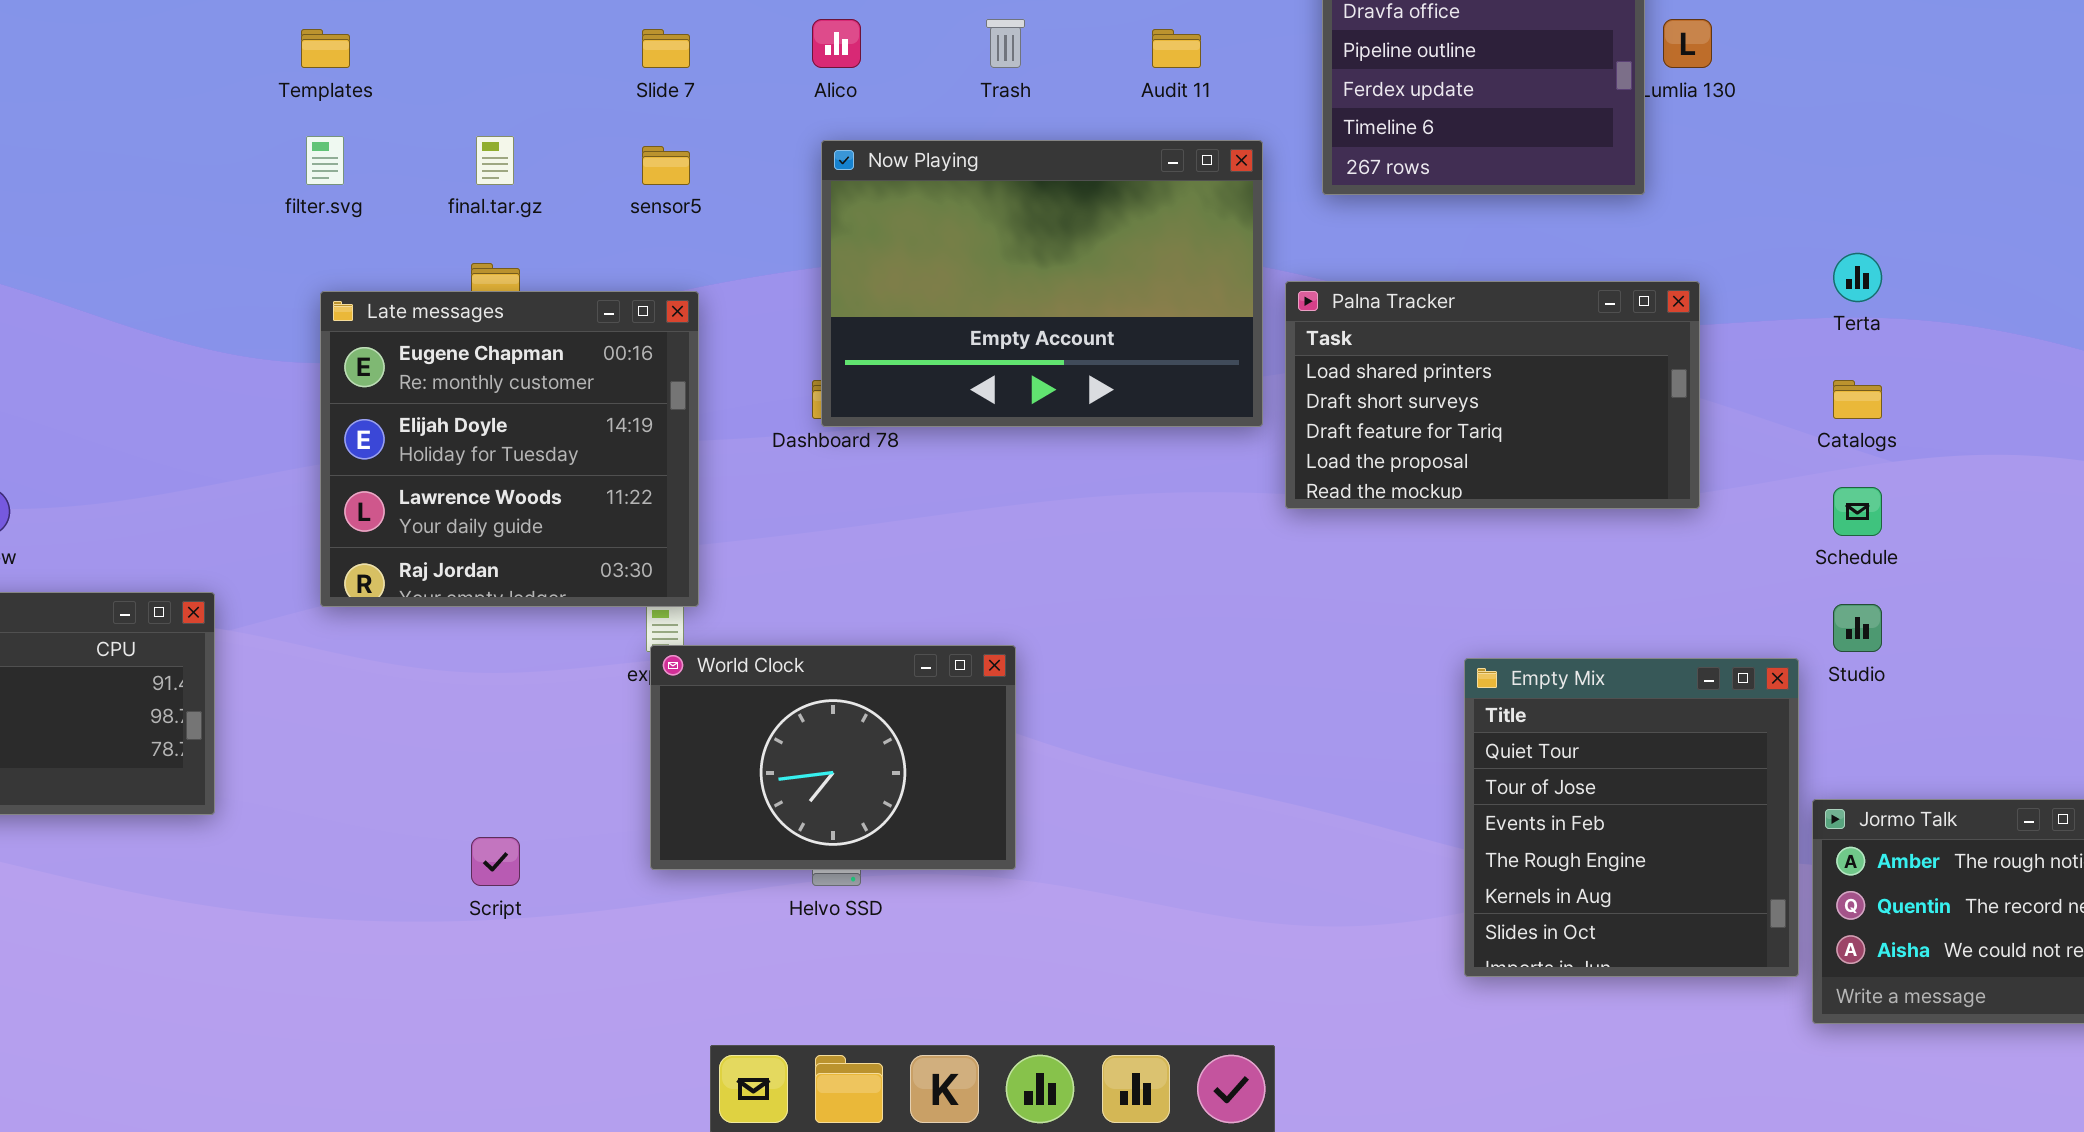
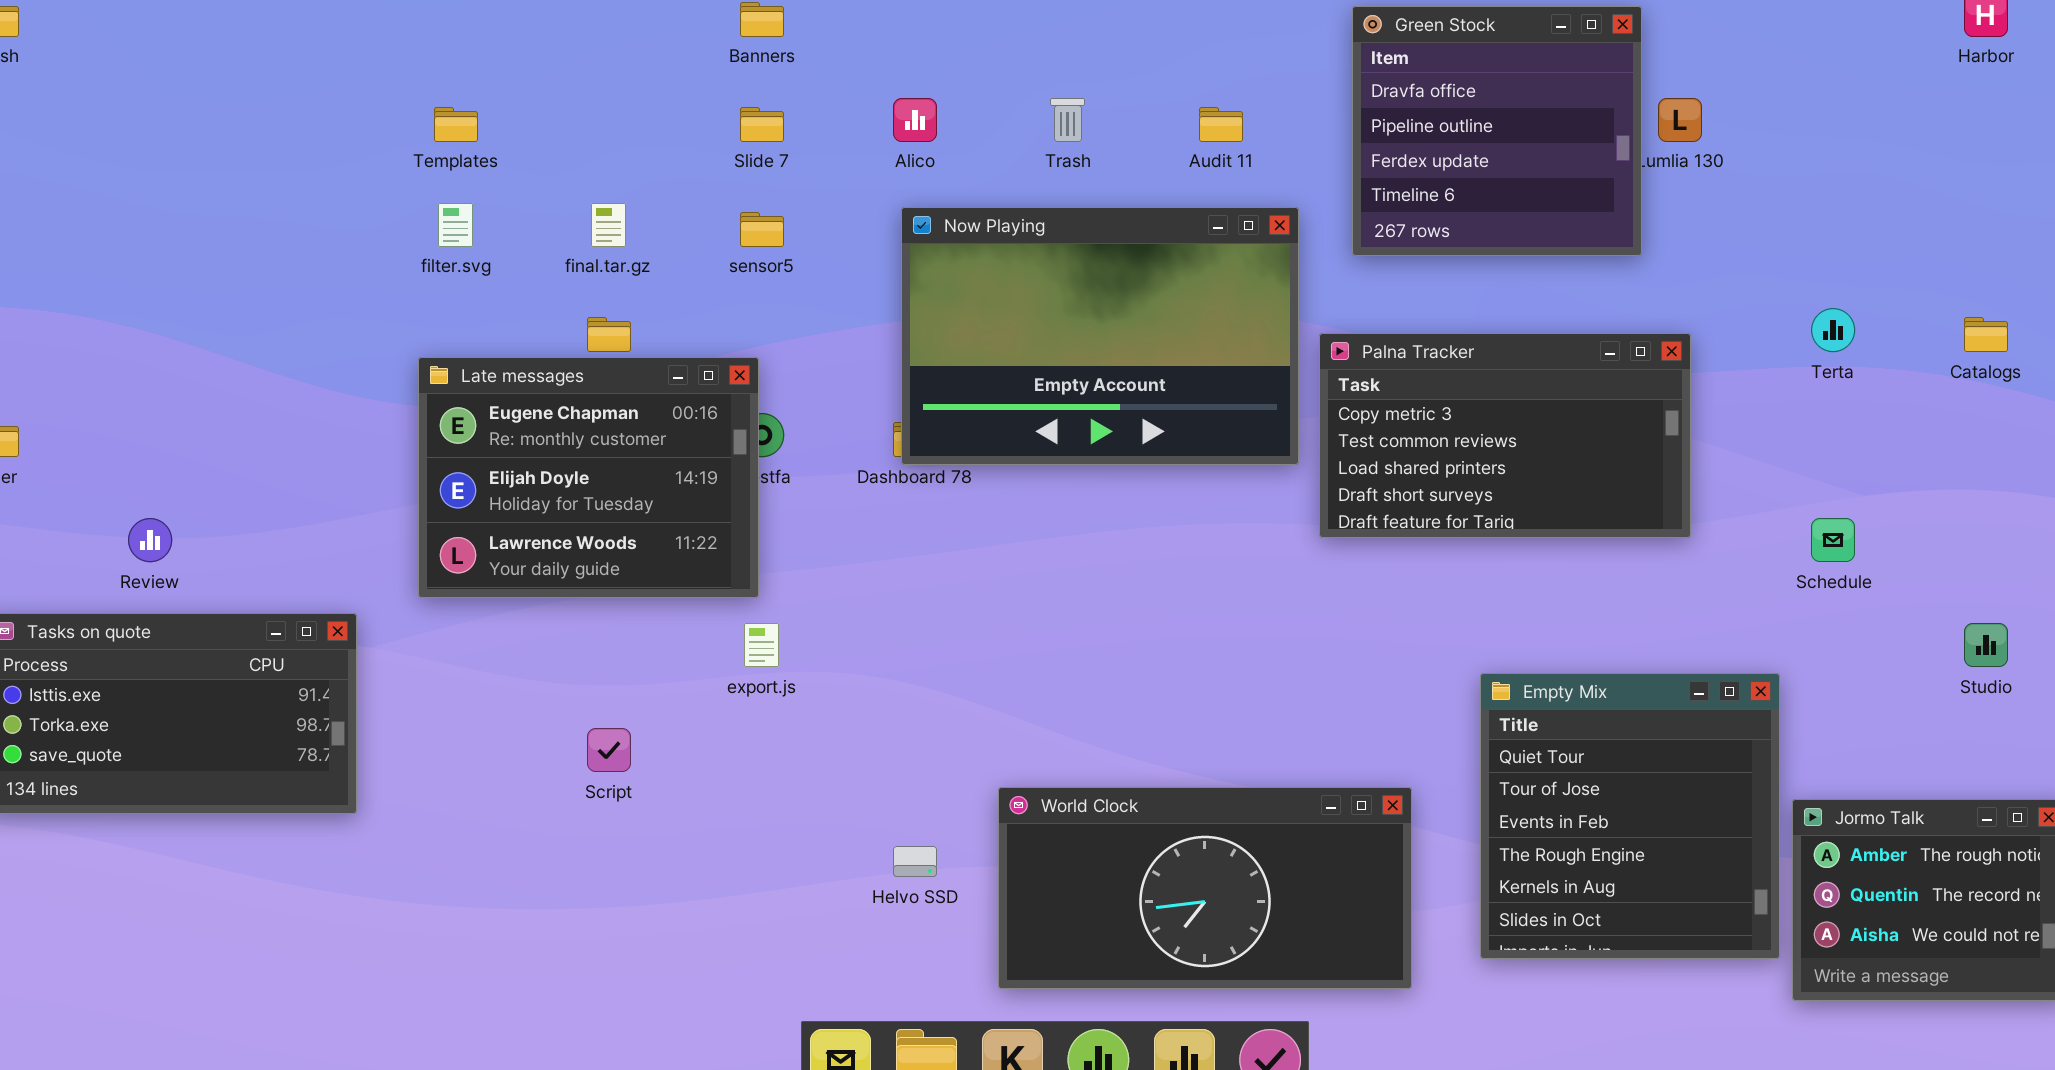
Palna Tracker: [1285,281,1700,509] -> [1319,333,1691,538], scrolled up 2 rows
Late messages: [320,291,699,607] -> [418,357,759,598], moved, resized
Catalogs: [1833,380,1882,419] -> [1964,317,2008,352], moved
Studio: [1833,604,1882,652] -> [1964,623,2008,667], moved
World Clock: [650,645,1016,870] -> [998,787,1412,989], moved, resized
Script: [471,837,520,886] -> [587,728,631,772], moved

